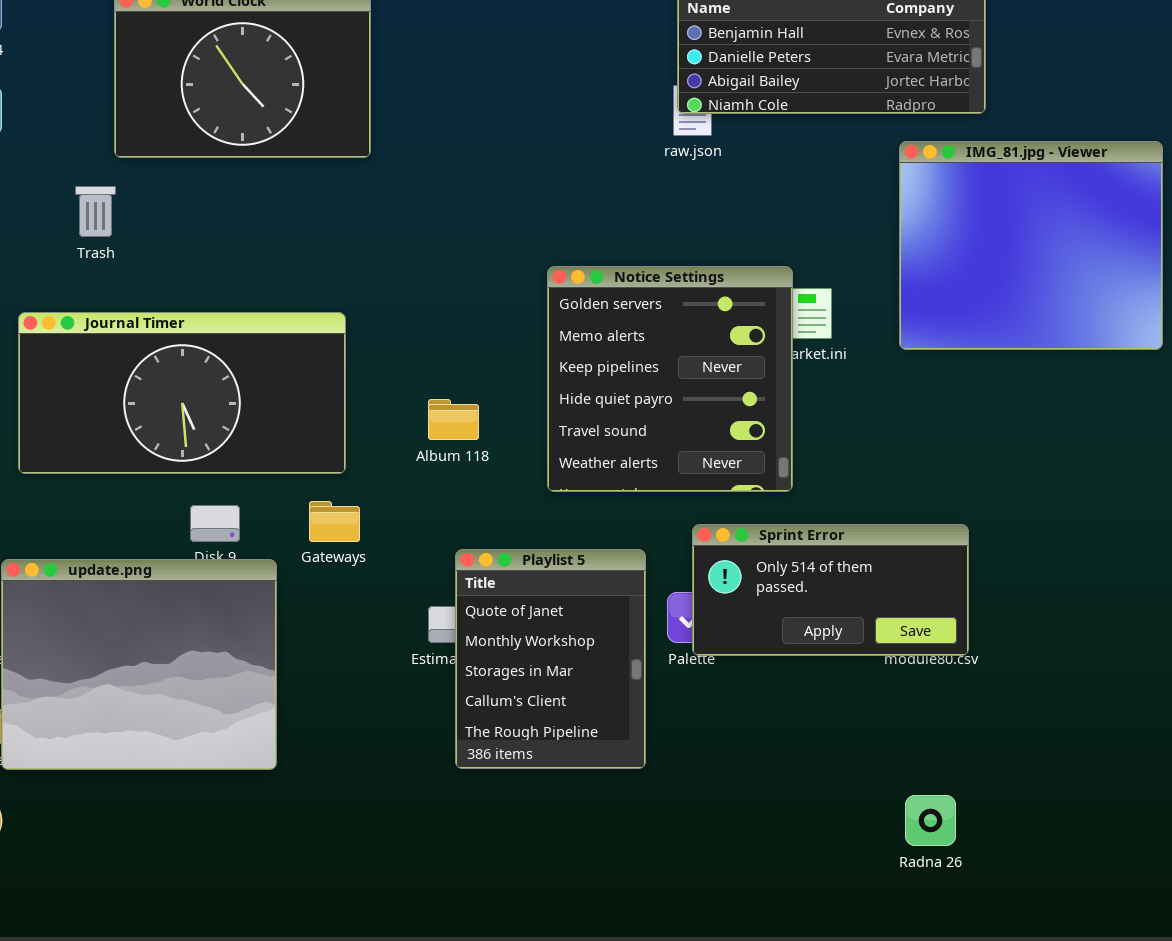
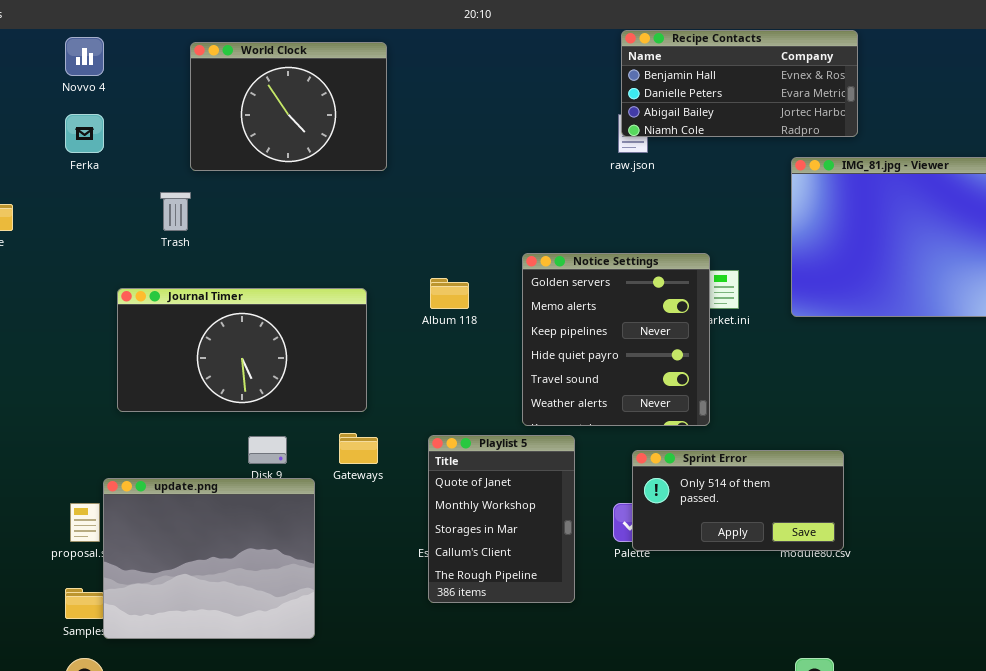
Album 118: [428,399,479,440] -> [430,278,469,309], moved
Playlist 5: [455,549,646,769] -> [428,435,575,603], moved

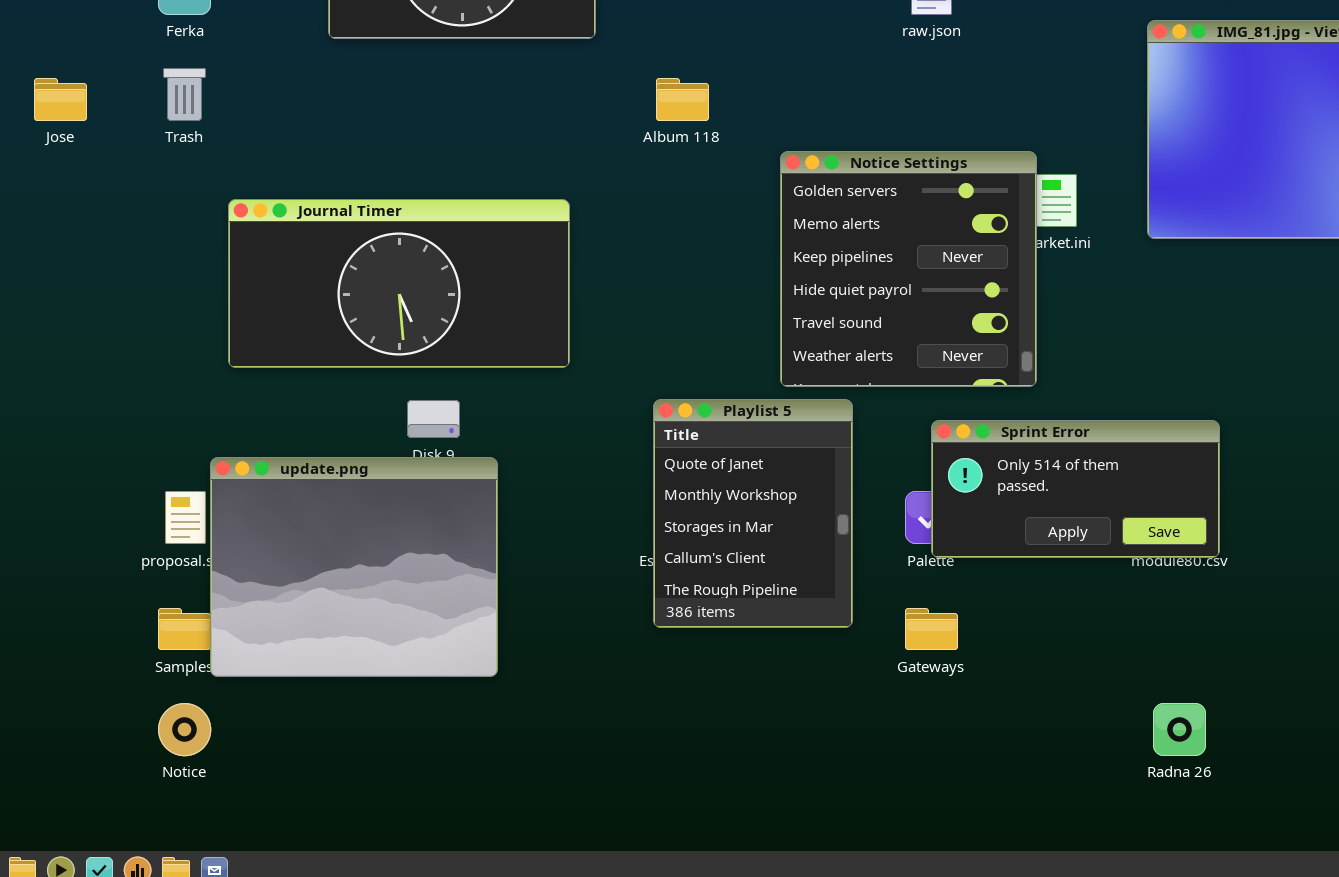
Trash: [160,192,191,231] -> [163,68,206,121], moved
Album 118: [430,278,469,309] -> [656,78,709,121], moved
Gateways: [339,433,378,464] -> [905,608,958,650], moved

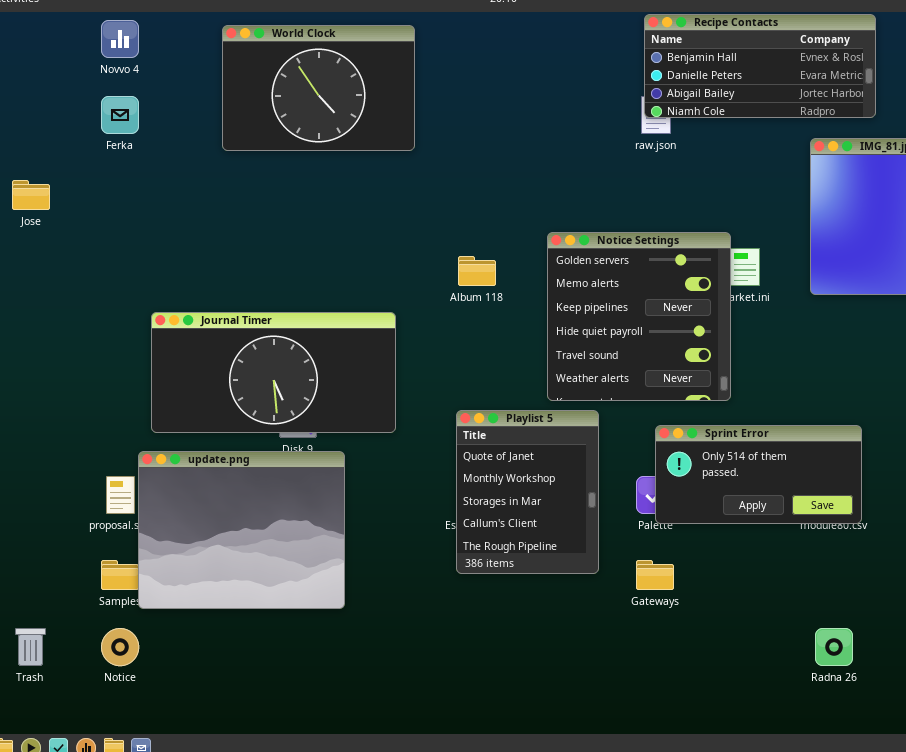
Trash: [163,68,206,121] -> [15,628,46,666], moved
Album 118: [656,78,709,121] -> [458,256,496,286], moved
Journal Timer: [228,199,570,368] -> [151,312,396,433], moved

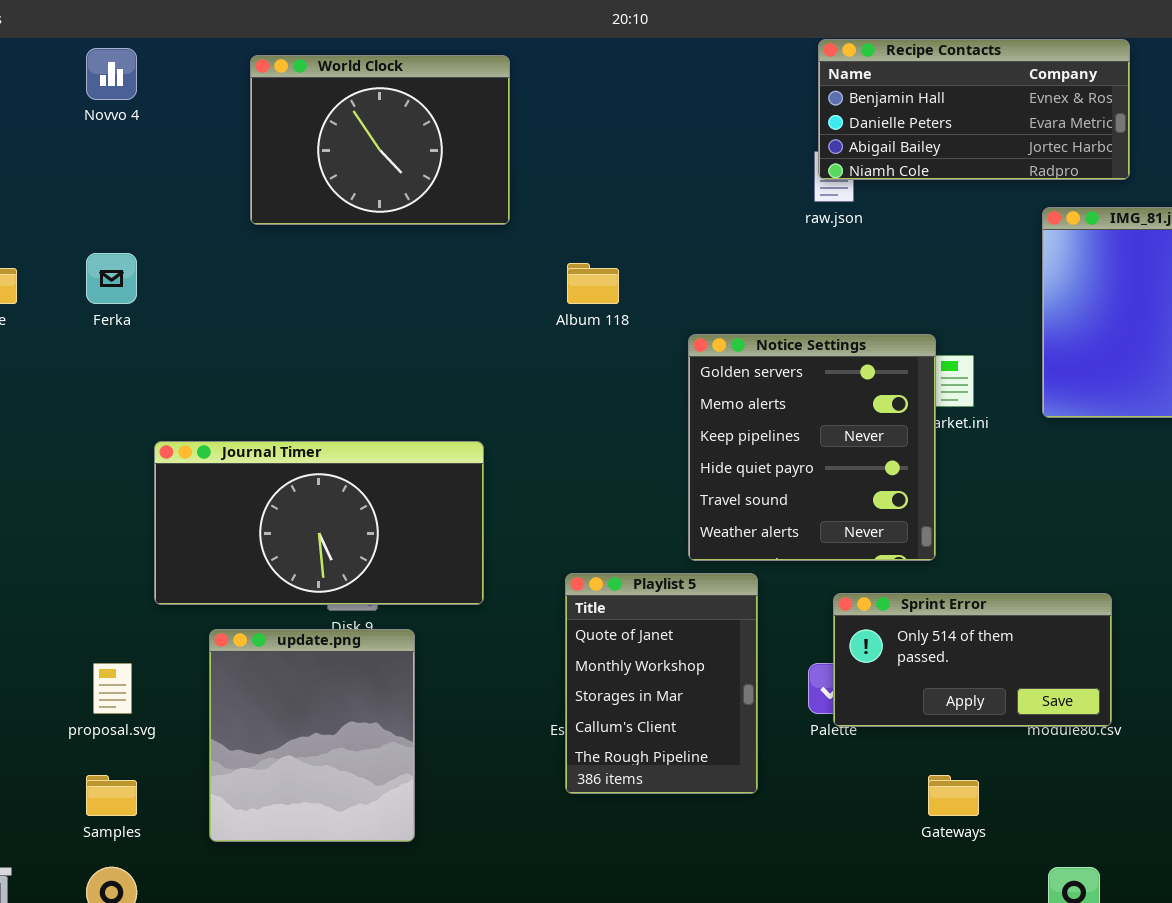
Ferka: [101,96,139,134] -> [86,253,137,304], moved
Album 118: [458,256,496,286] -> [567,263,619,304], moved
update.png: [138,451,345,609] -> [209,629,415,842], resized
Gateways: [636,560,674,590] -> [928,775,979,816], moved

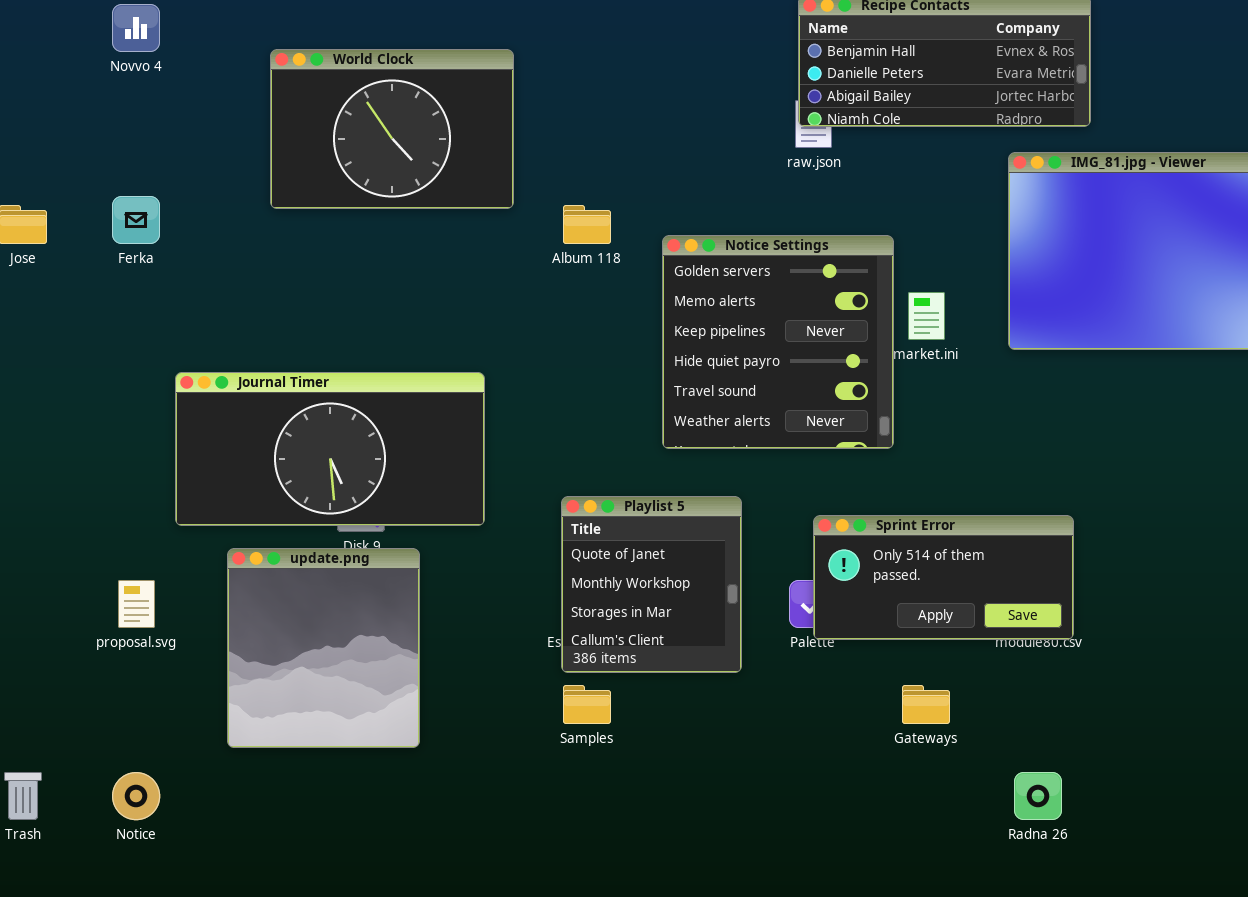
World Clock: [250,55,510,225] -> [270,49,514,209], moved
Notice Settings: [688,334,936,561] -> [662,235,894,449], moved
Playlist 5: [565,573,758,794] -> [561,496,742,673], resized
Samples: [86,775,137,816] -> [563,685,611,724], moved

